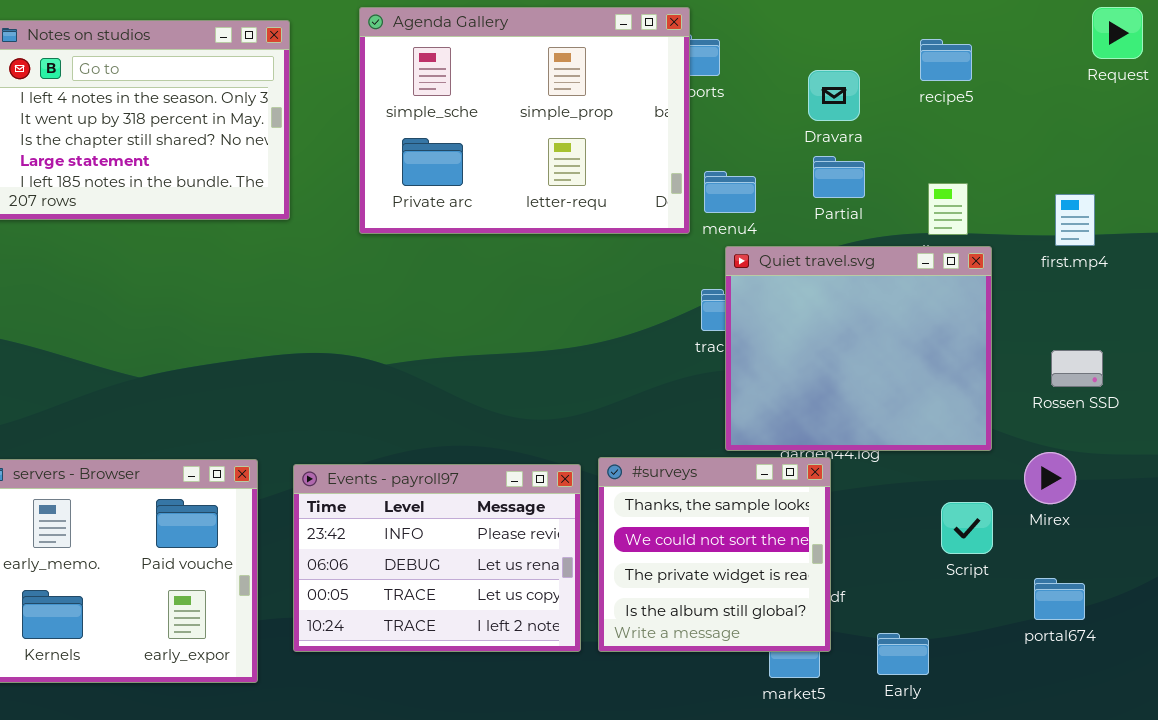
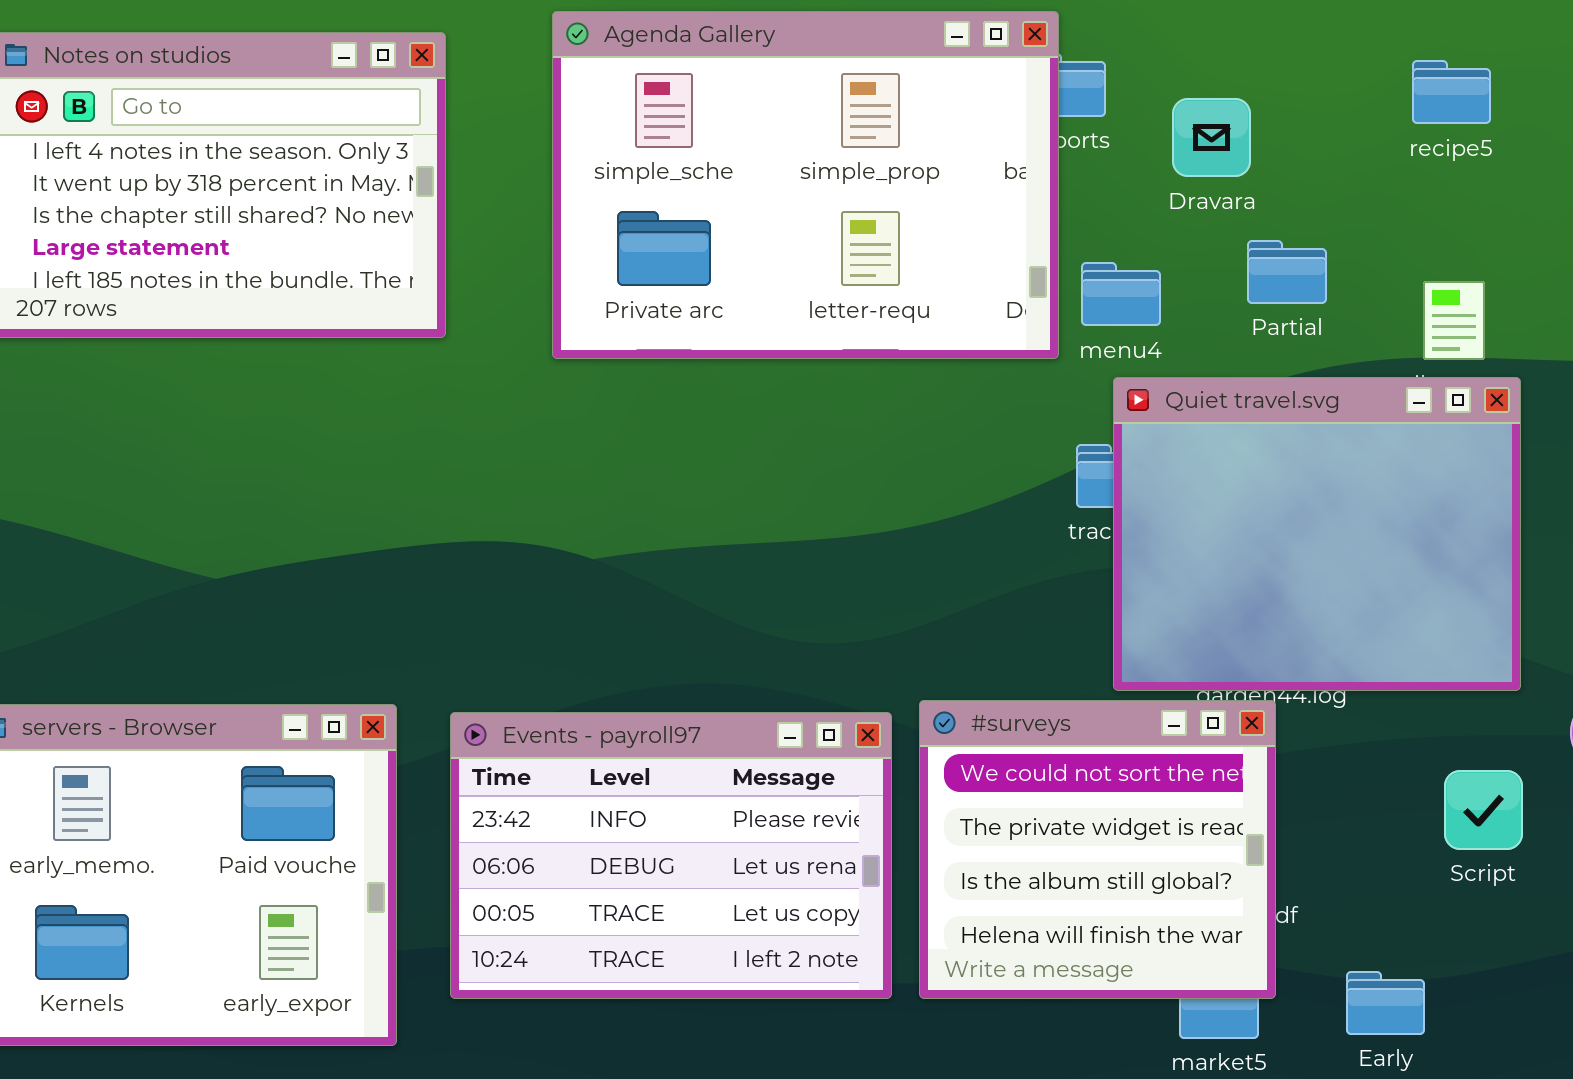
Dravara: [808,70,860,121] -> [1172,98,1251,177], moved
#surveys: [598,457,831,652] -> [919,700,1276,999], scrolled down 1 row

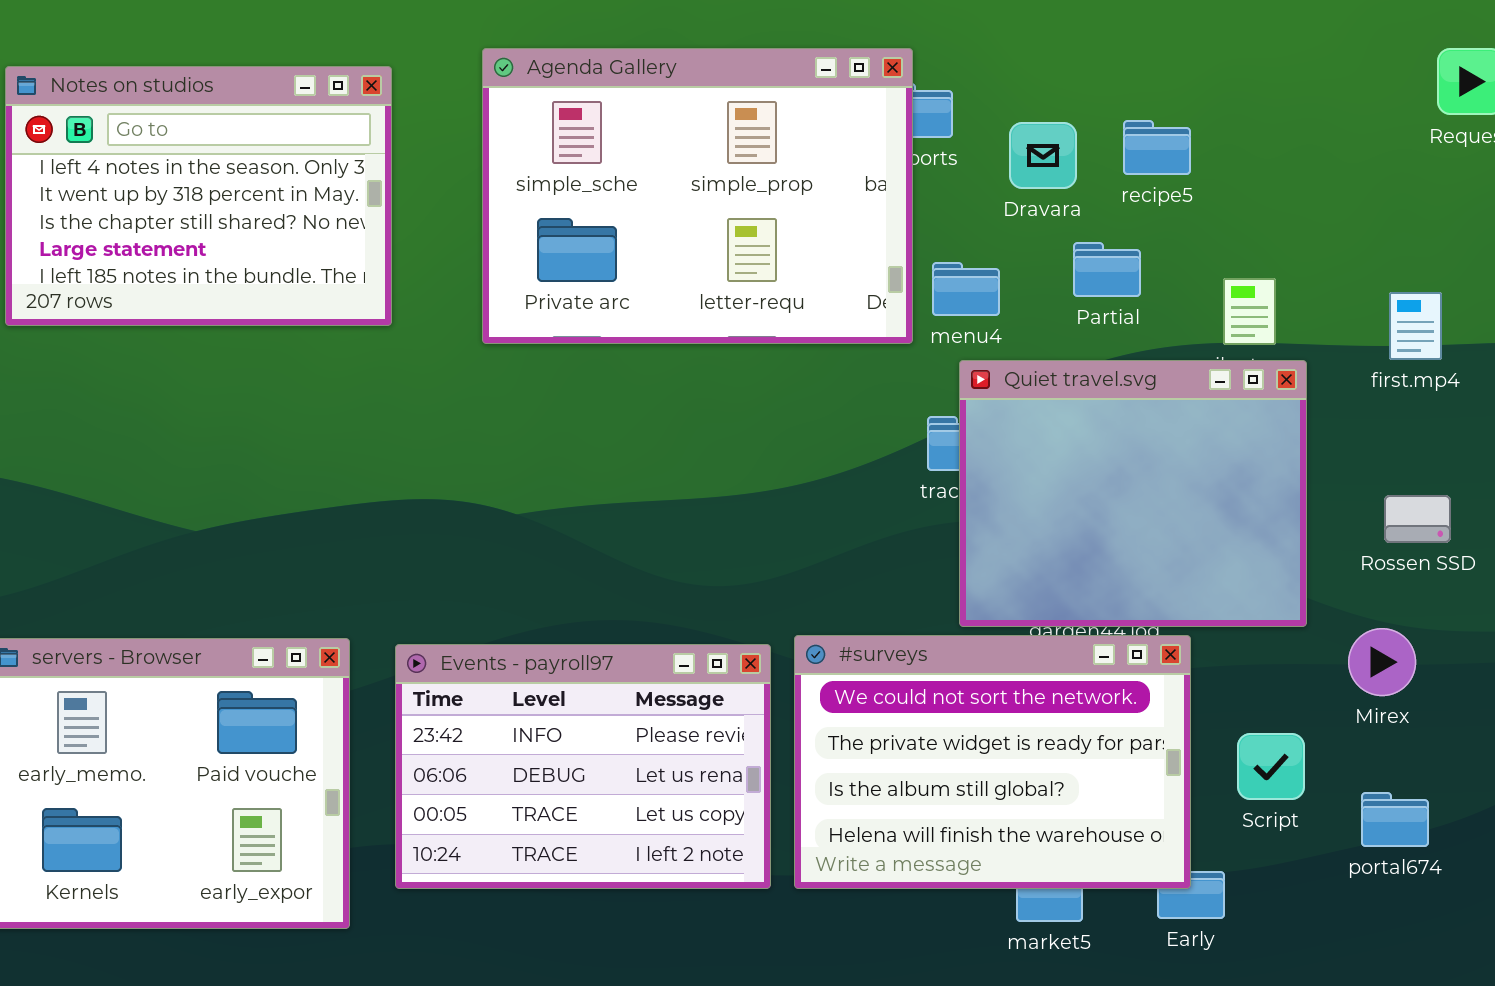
recipe5: [1412,60,1491,124] -> [1123,120,1191,175], moved
#surveys: [919,700,1276,999] -> [794,635,1191,889], resized
Script: [1444,770,1523,850] -> [1237,733,1305,800], moved

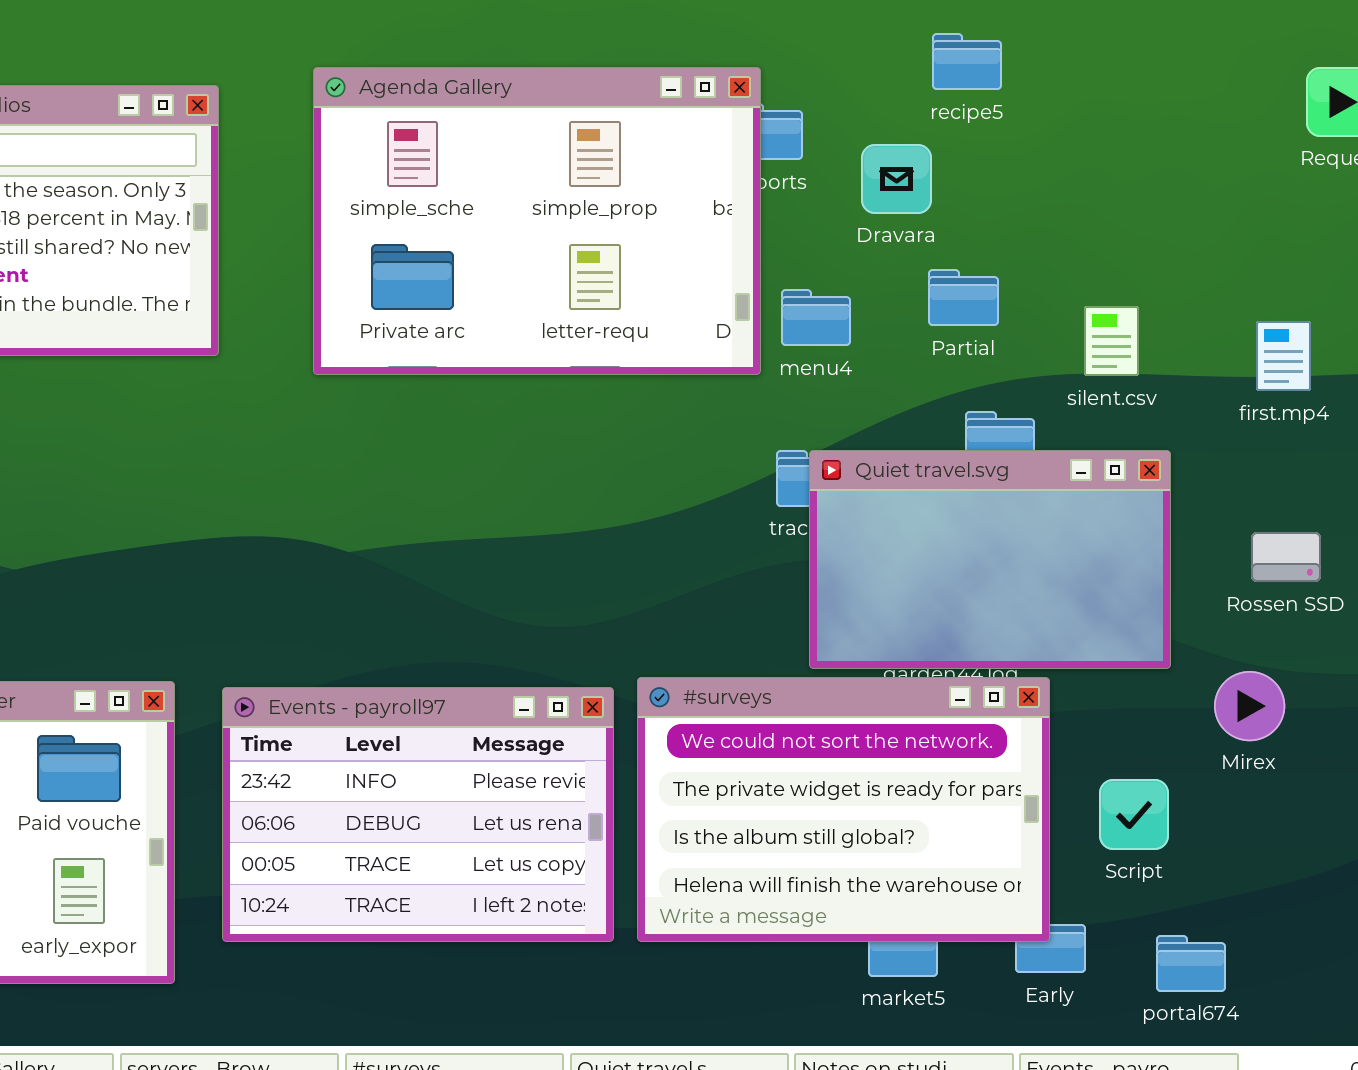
recipe5: [1123,120,1191,175] -> [932,33,1002,90], moved
Quiet travel.svg: [959,360,1307,627] -> [809,450,1171,669], resized
portal674: [1361,792,1429,847] -> [1156,935,1226,992], moved

